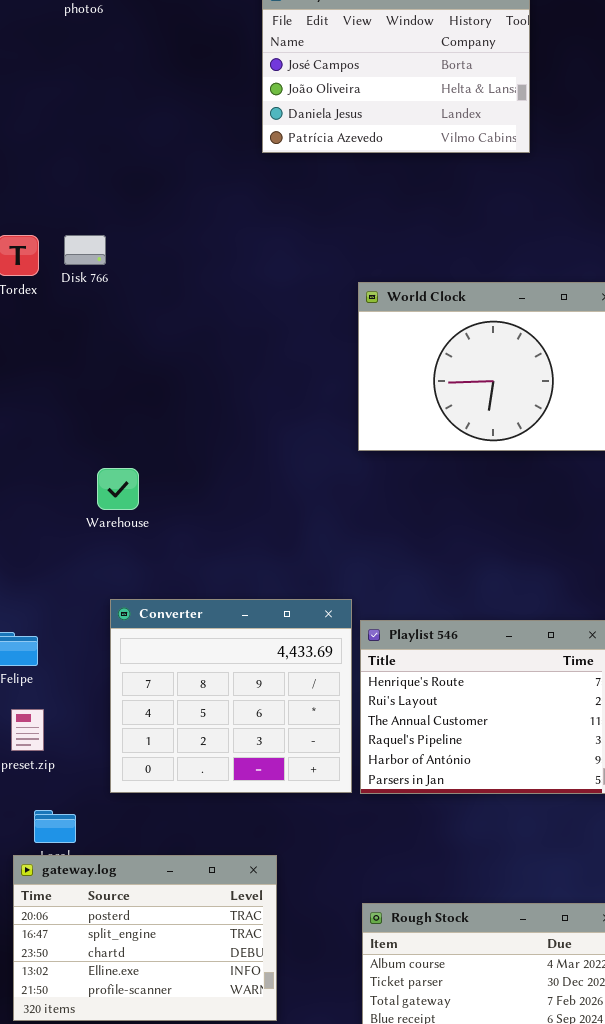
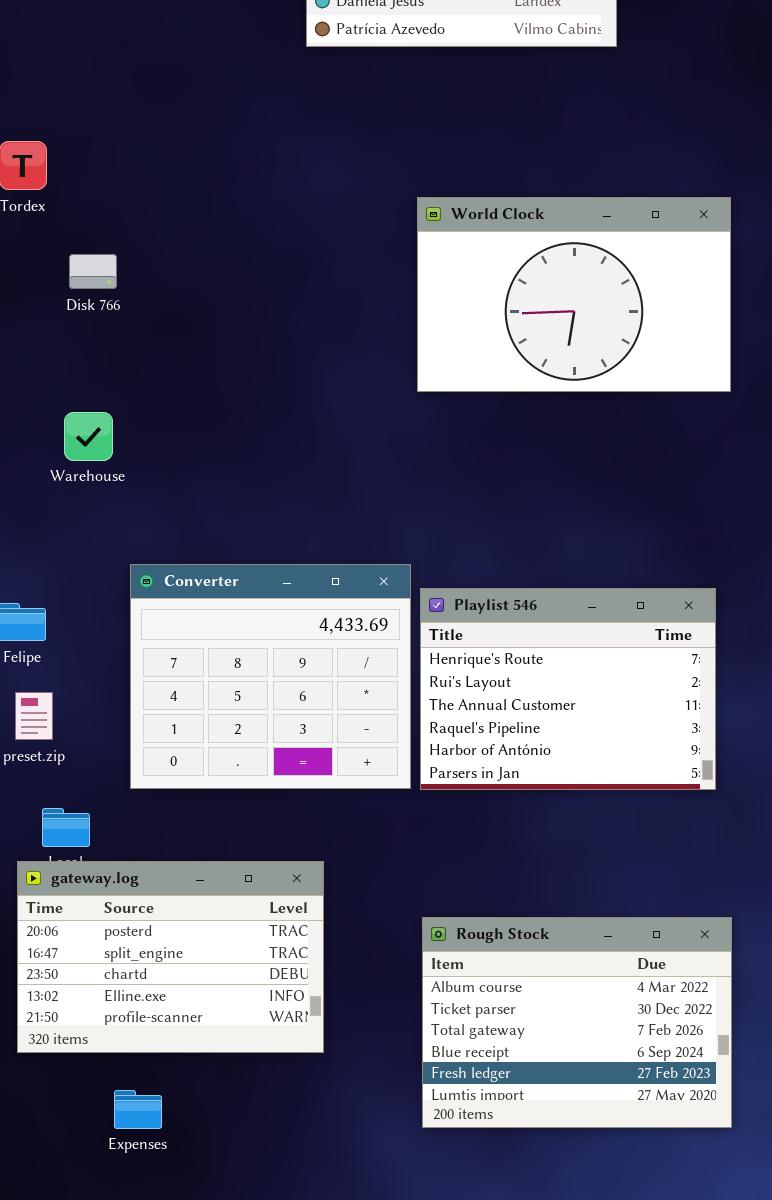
Disk 766: [64,235,106,265] -> [69,254,117,289], moved
Warehouse: [97,468,139,510] -> [64,412,113,461], moved

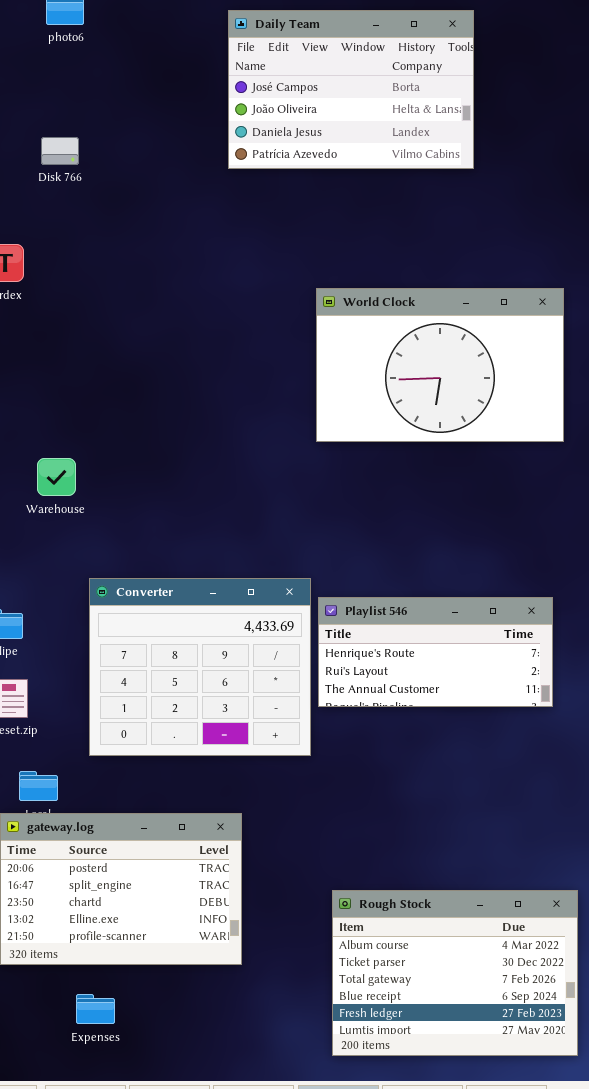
Disk 766: [69,254,117,289] -> [41,137,79,165], moved
Playlist 546: [420,588,716,790] -> [318,597,553,707], resized
Rough Stock: [422,917,732,1128] -> [332,890,578,1056], moved

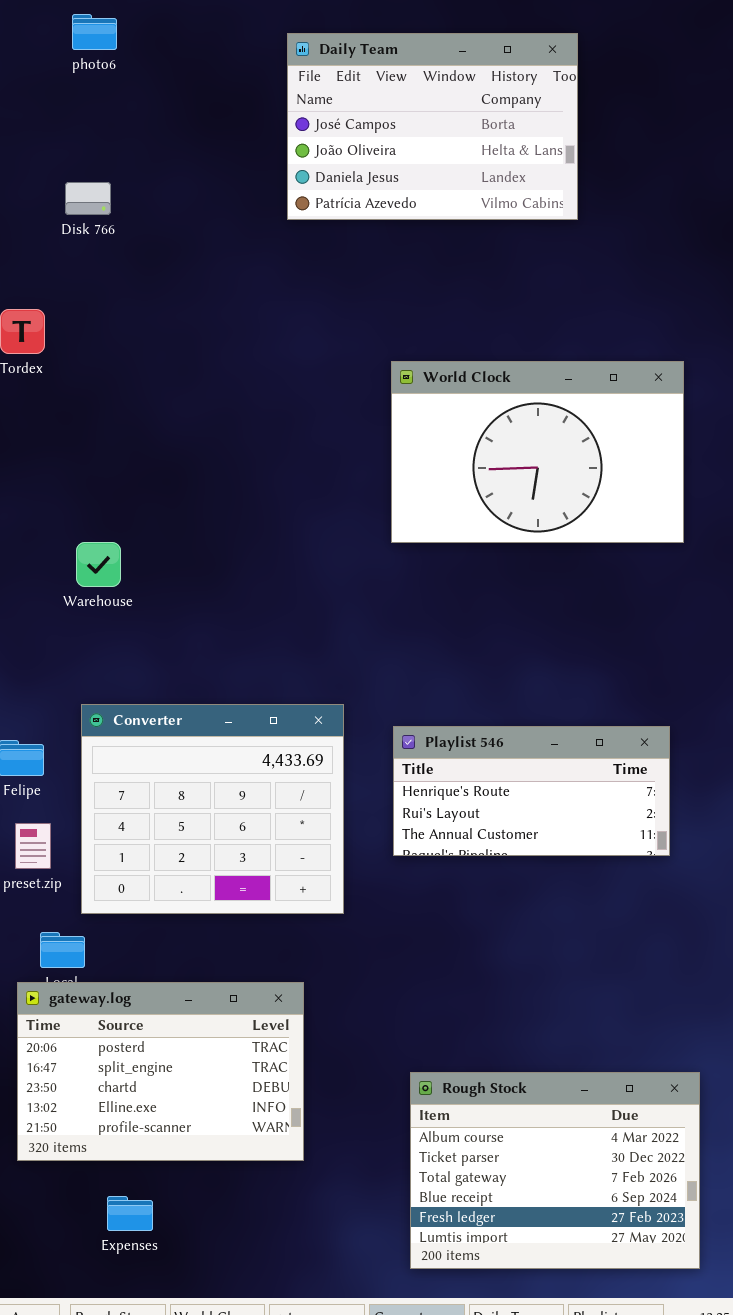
Warehouse: [37,458,76,496] -> [76,542,121,587], moved
Converter: [89,578,311,756] -> [81,704,344,914], moved

